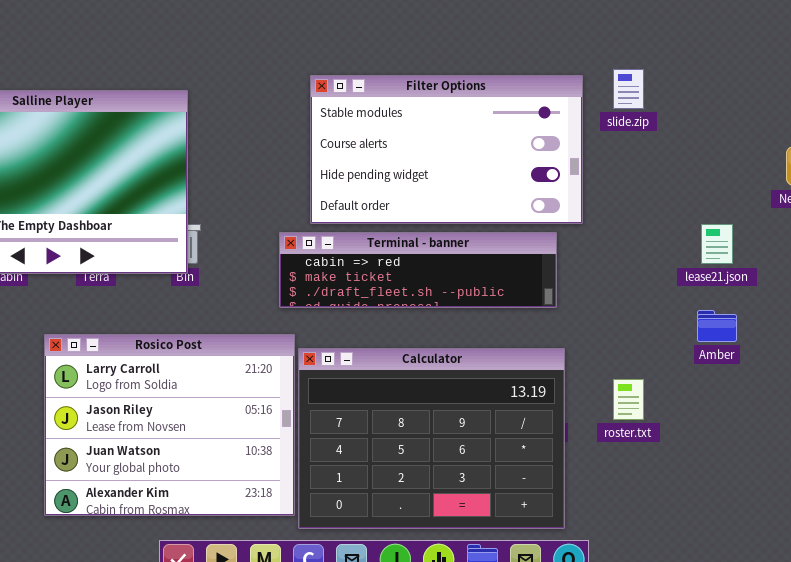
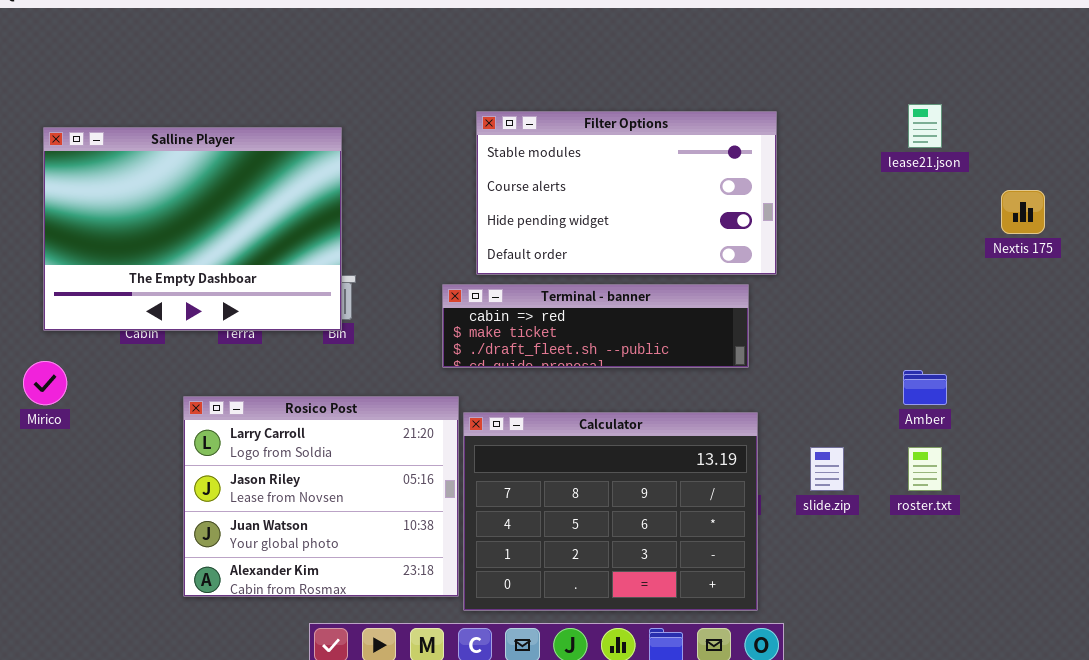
slide.zip: [613,69,644,109] -> [810,447,844,491], moved
lease21.json: [701,224,733,264] -> [908,104,942,148], moved
roster.txt: [613,379,644,420] -> [908,447,942,491], moved

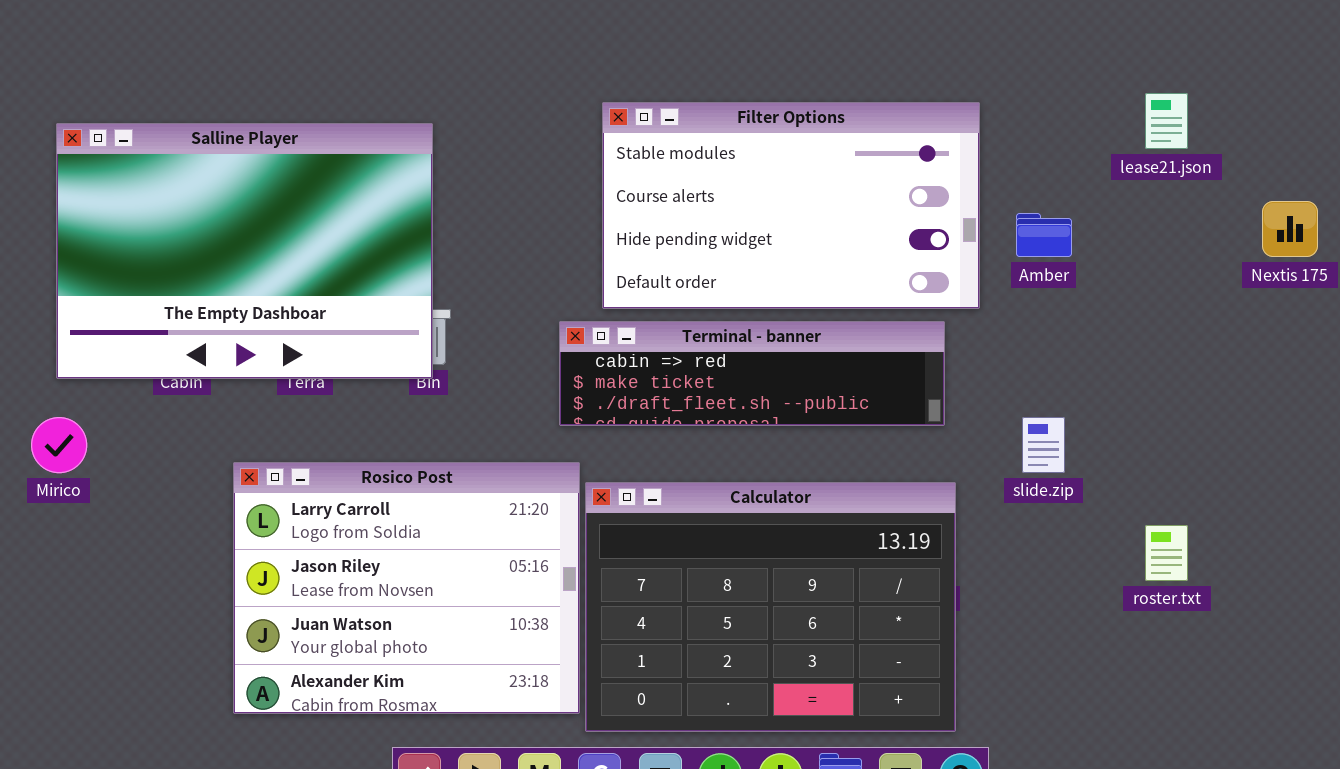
Amber: [903,370,947,405] -> [1016,213,1072,257], moved
slide.zip: [810,447,844,491] -> [1022,417,1065,473], moved

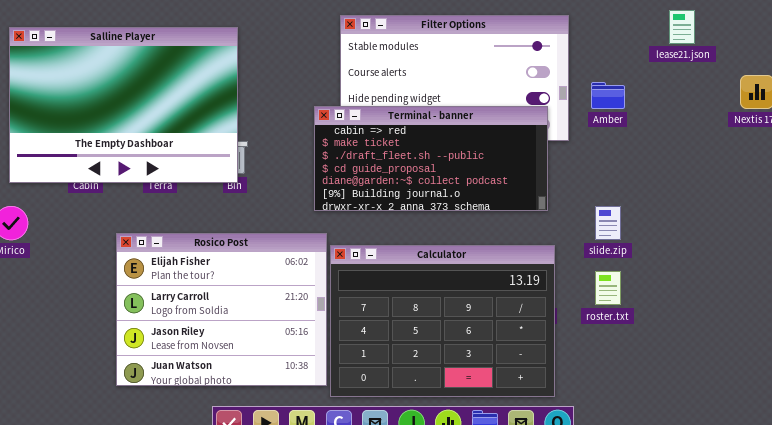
Terminal - banner: [559,321,945,426] -> [314,106,548,211], resized
Rosico Post: [233,462,580,714] -> [116,233,327,386], scrolled up 1 row
roster.txt: [1145,525,1188,581] -> [595,271,621,305], moved

